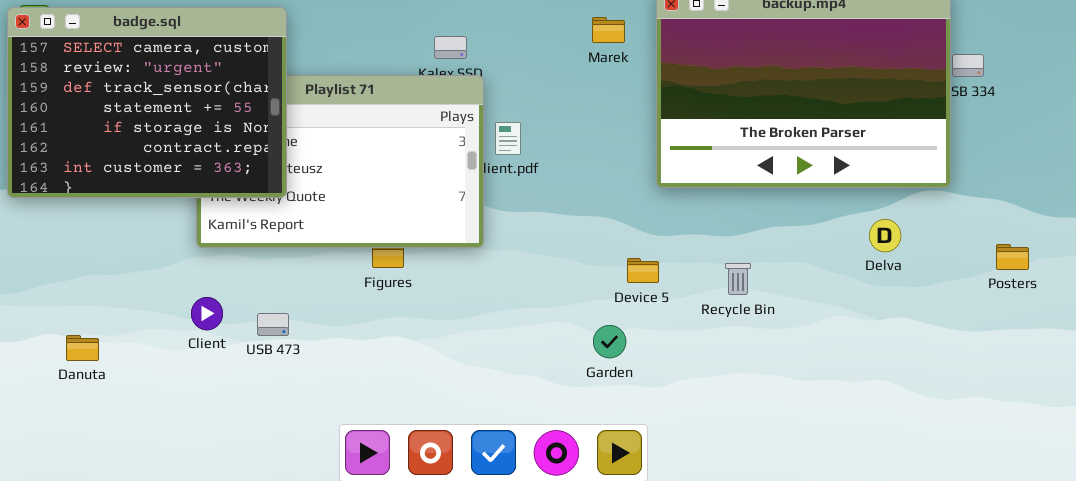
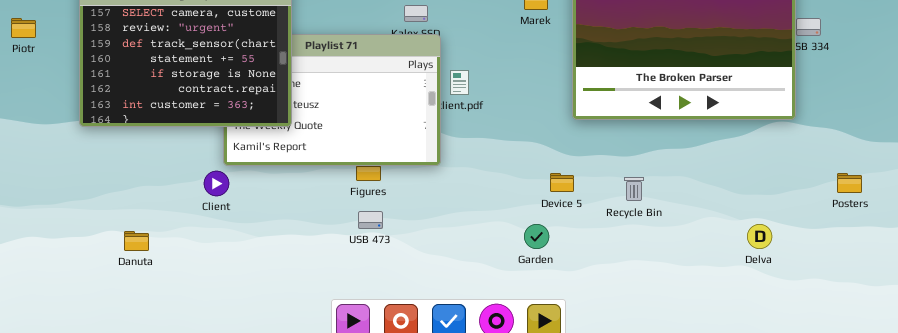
Delva: [869,219,901,252] -> [747,224,772,249], moved
Posters: [996,244,1029,270] -> [837,173,862,193], moved
Client: [191,297,223,330] -> [204,171,229,196], moved
USB 473: [257,313,289,336] -> [358,211,383,229], moved

